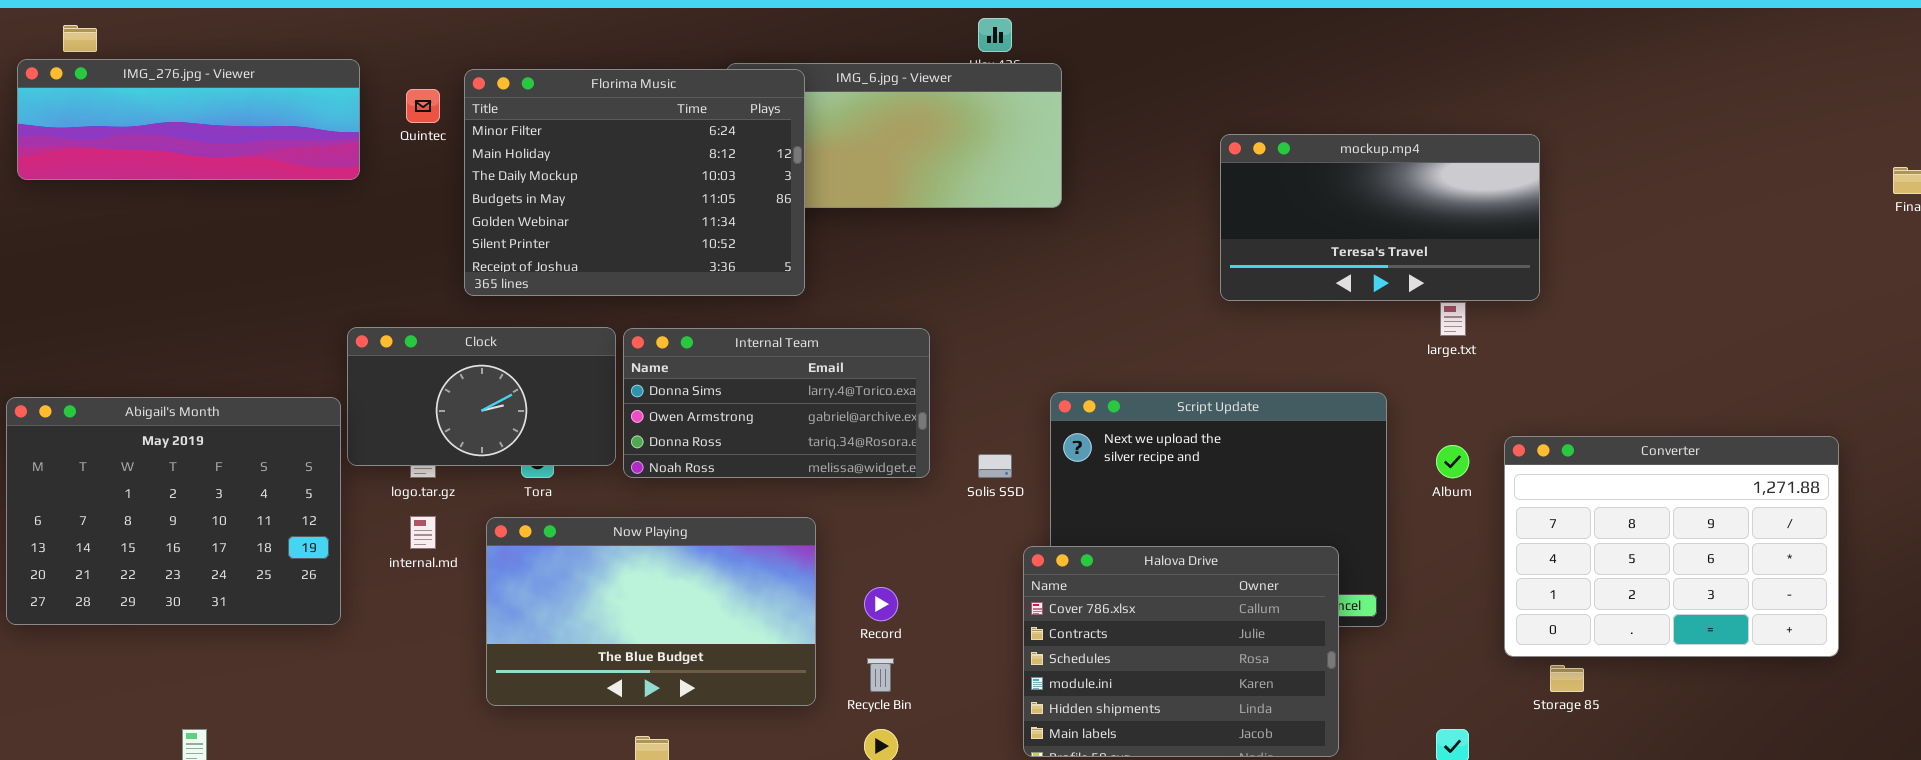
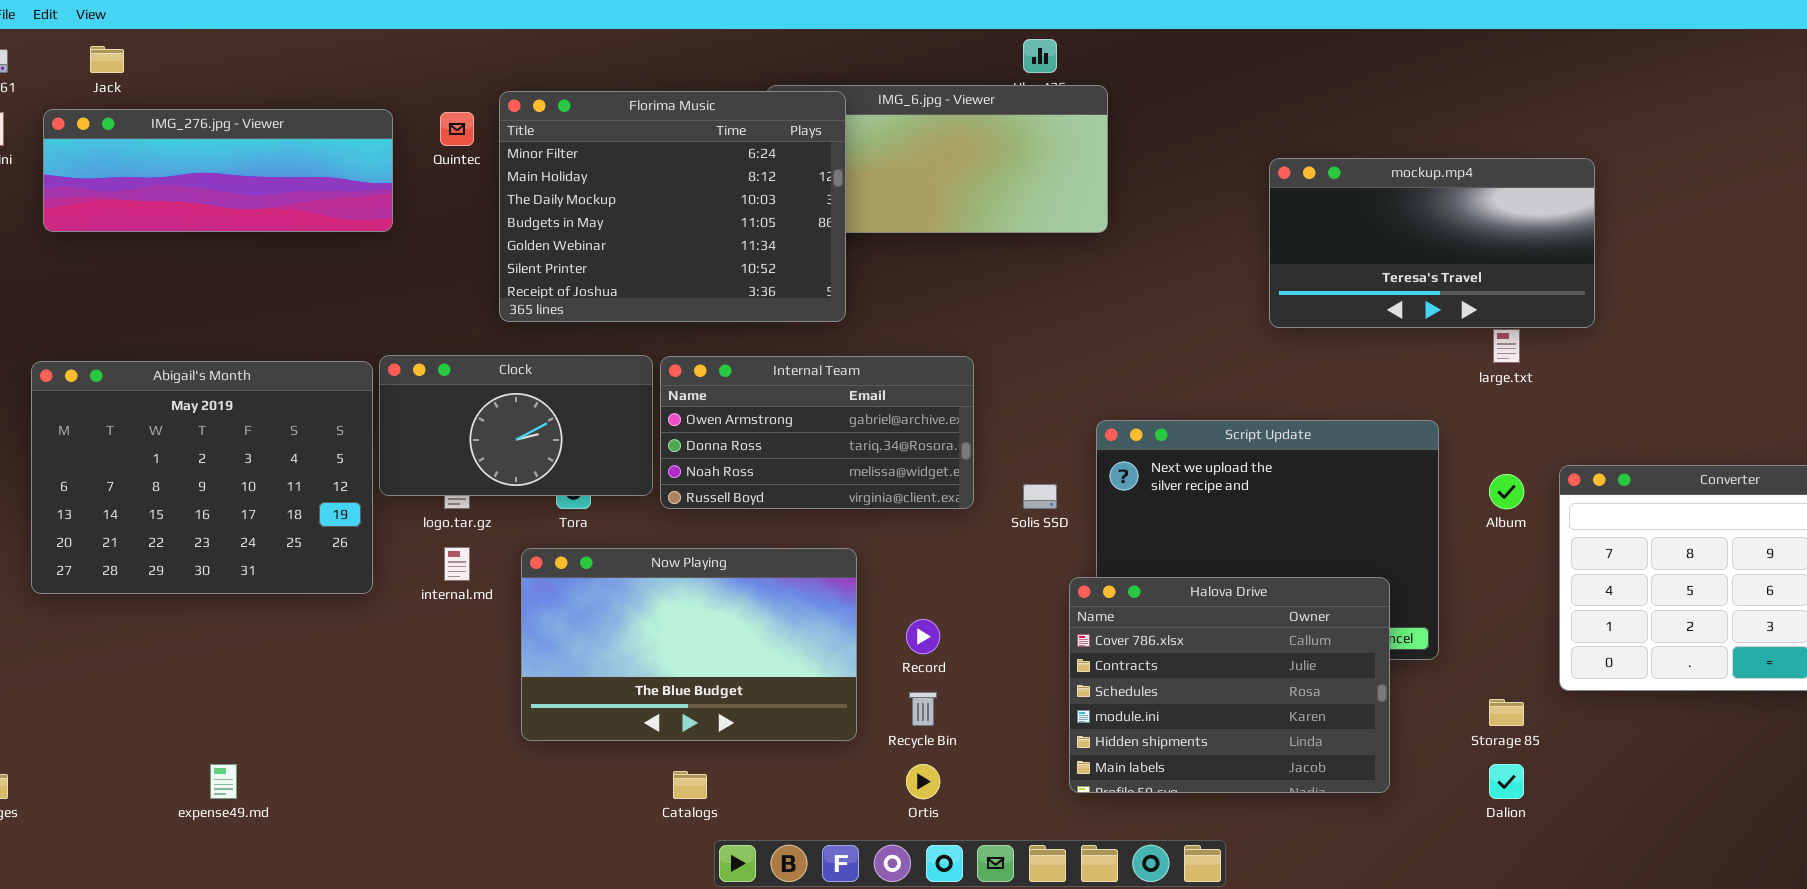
IMG_276.jpg - Viewer: [17,59,360,180] -> [43,109,393,232], moved
Internal Team: [623,328,930,478] -> [660,356,974,509], scrolled down 1 row
Abigail's Month: [6,397,341,625] -> [31,361,373,594], moved
Storage 85: [1550,665,1584,692] -> [1489,699,1524,726], moved

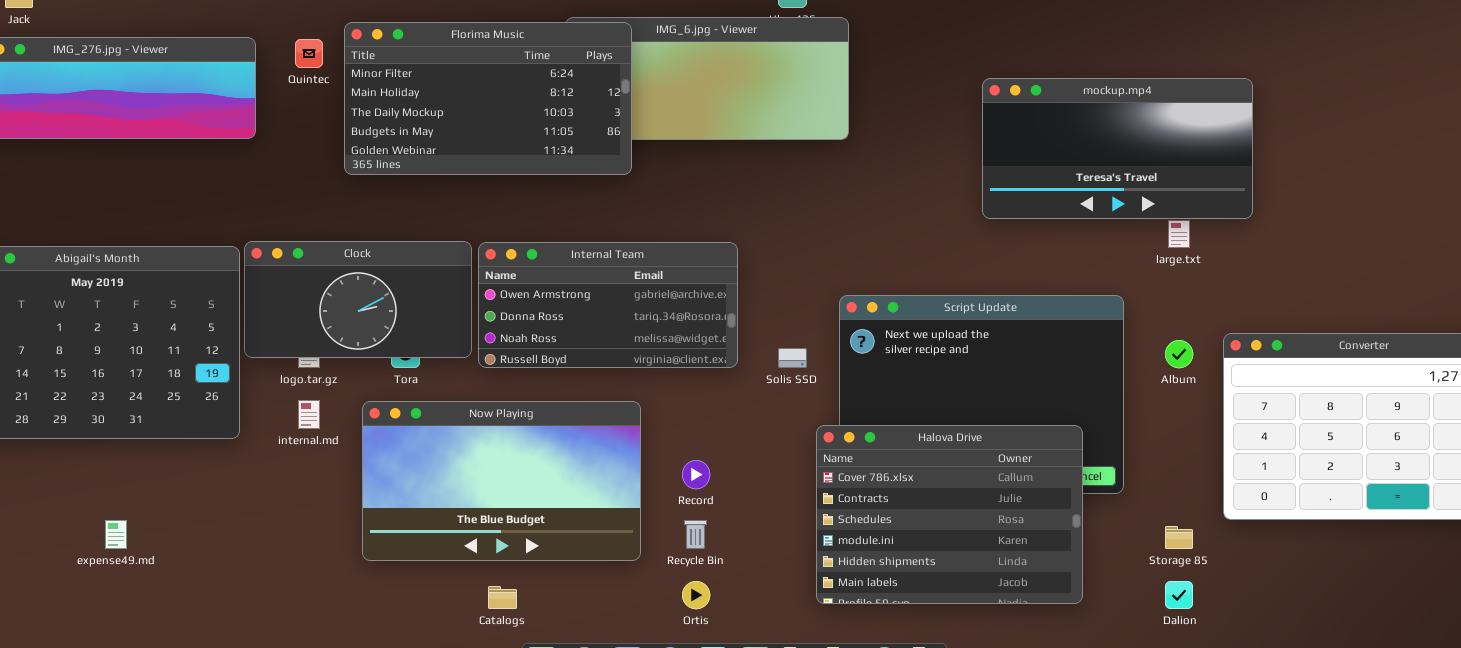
Florima Music: [499,91,846,322] -> [344,22,632,175], resized
expense49.md: [210,764,237,799] -> [105,520,127,549], moved

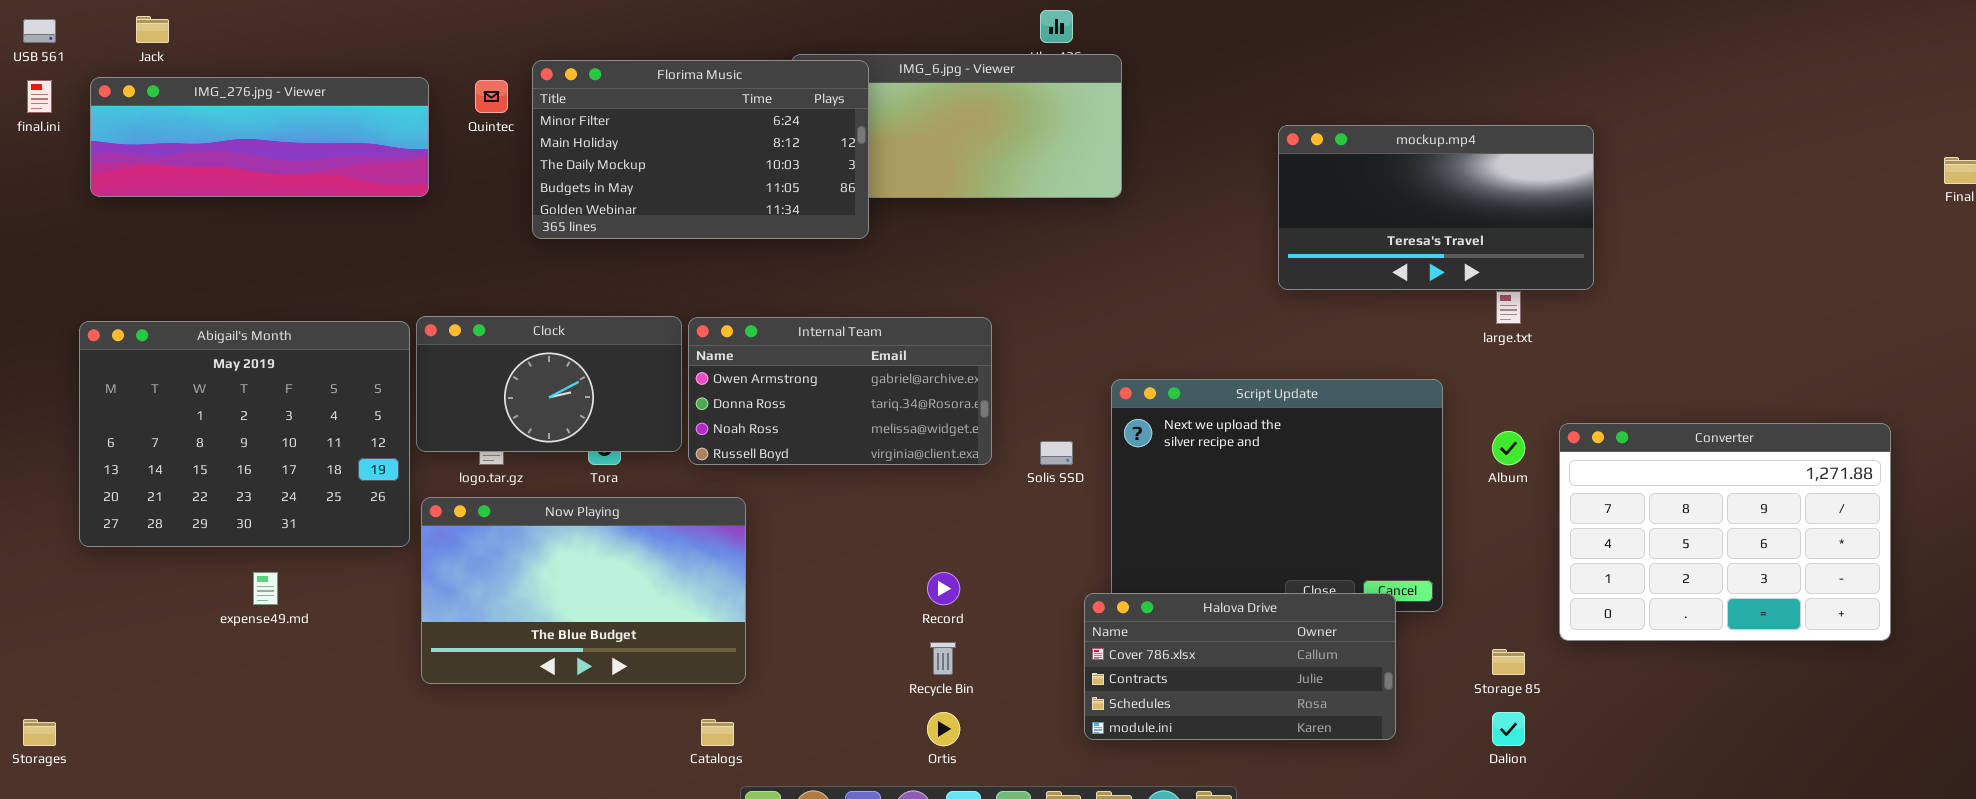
Now Playing: [362,401,641,561] -> [421,497,746,684], moved
Halova Drive: [816,425,1083,604] -> [1084,593,1396,740], resized
expense49.md: [105,520,127,549] -> [253,572,278,605], moved

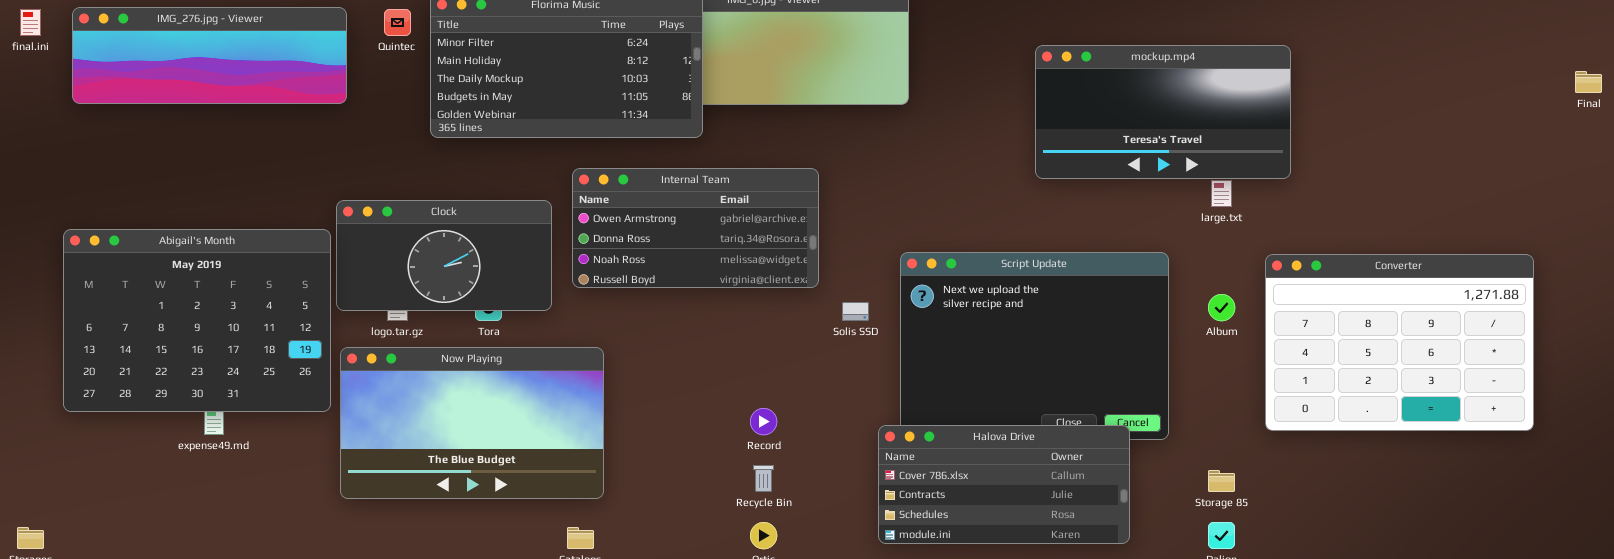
Internal Team: [688,317,992,465] -> [572,168,819,288], moved
Abigail's Month: [79,321,410,547] -> [63,229,331,412], moved
Converter: [1559,423,1891,641] -> [1265,254,1534,431], moved

